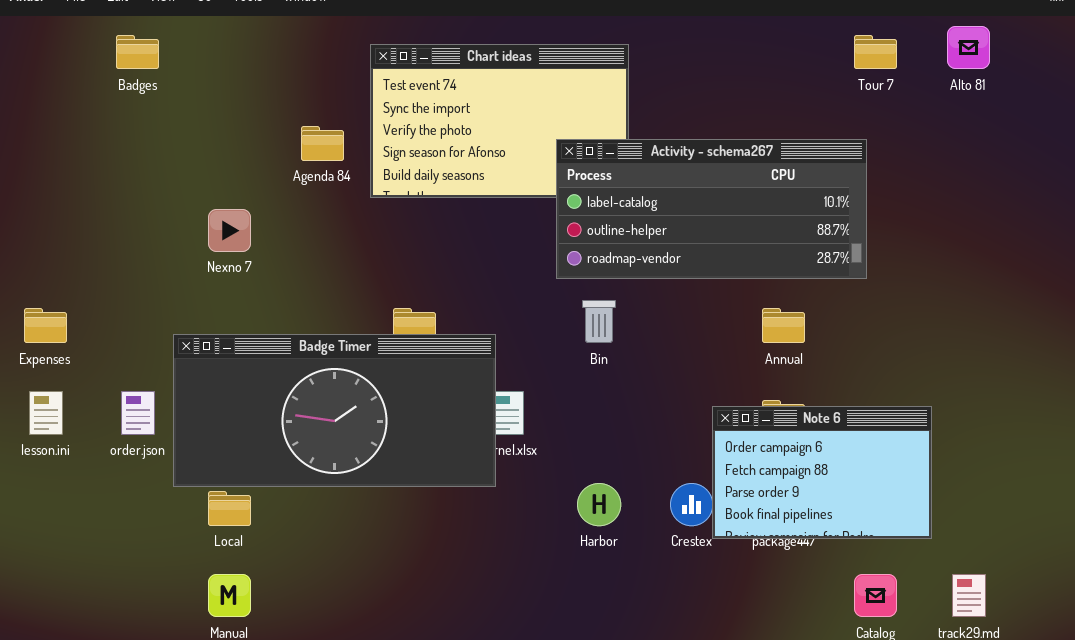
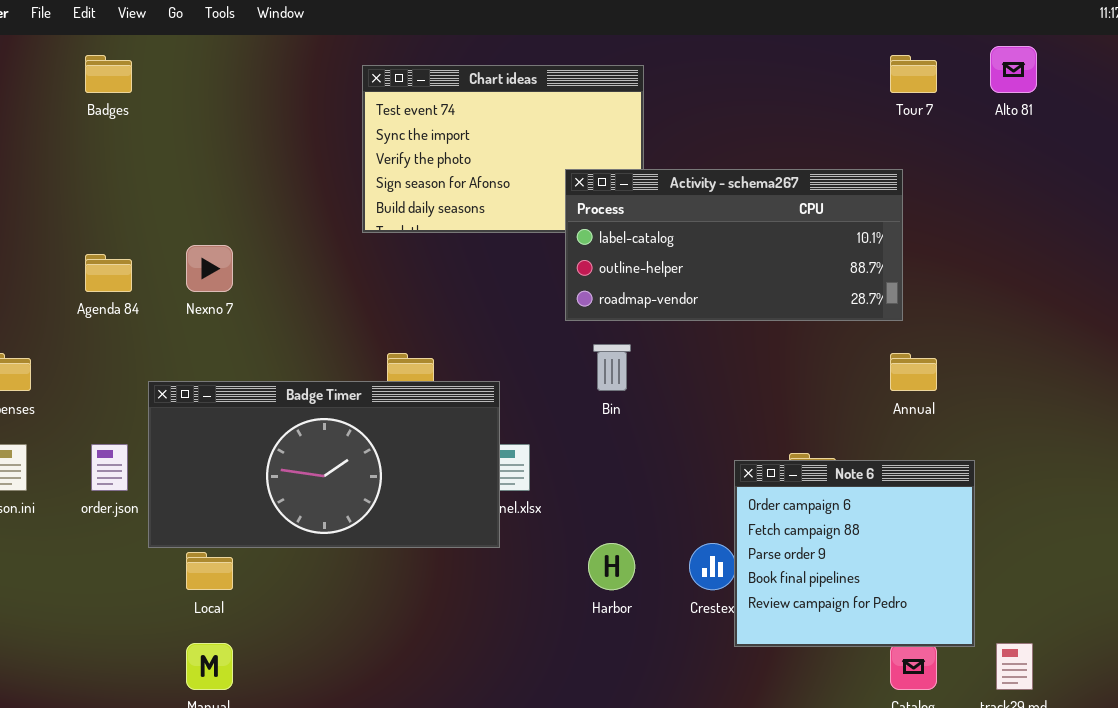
Agenda 84: [301,126,344,161] -> [85,254,132,292], moved
Annual: [762,308,805,343] -> [890,353,937,391], moved
Note 6: [712,406,932,539] -> [734,460,975,647], resized

